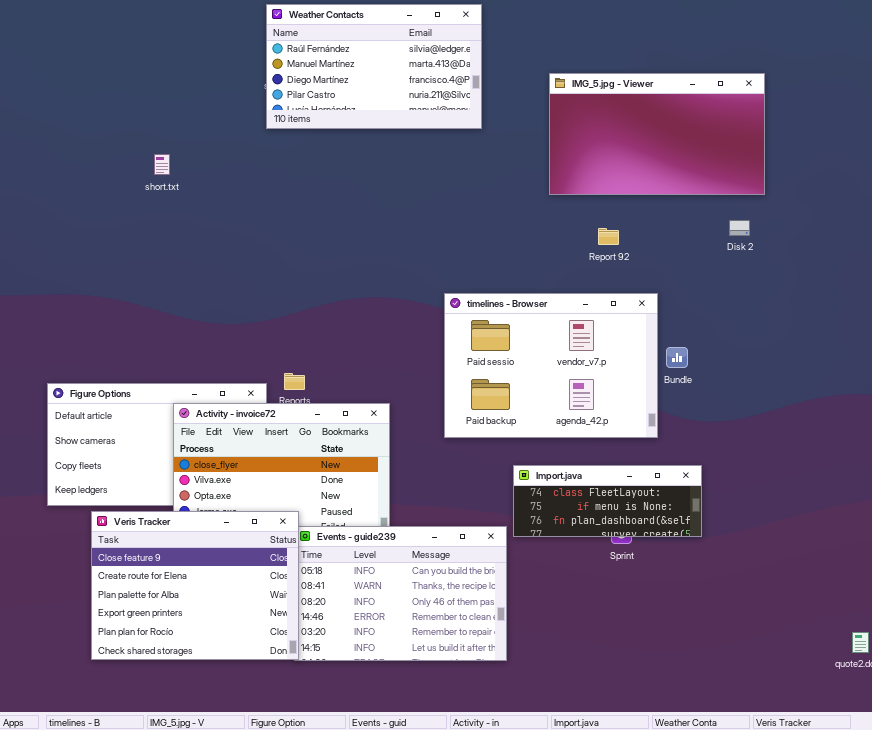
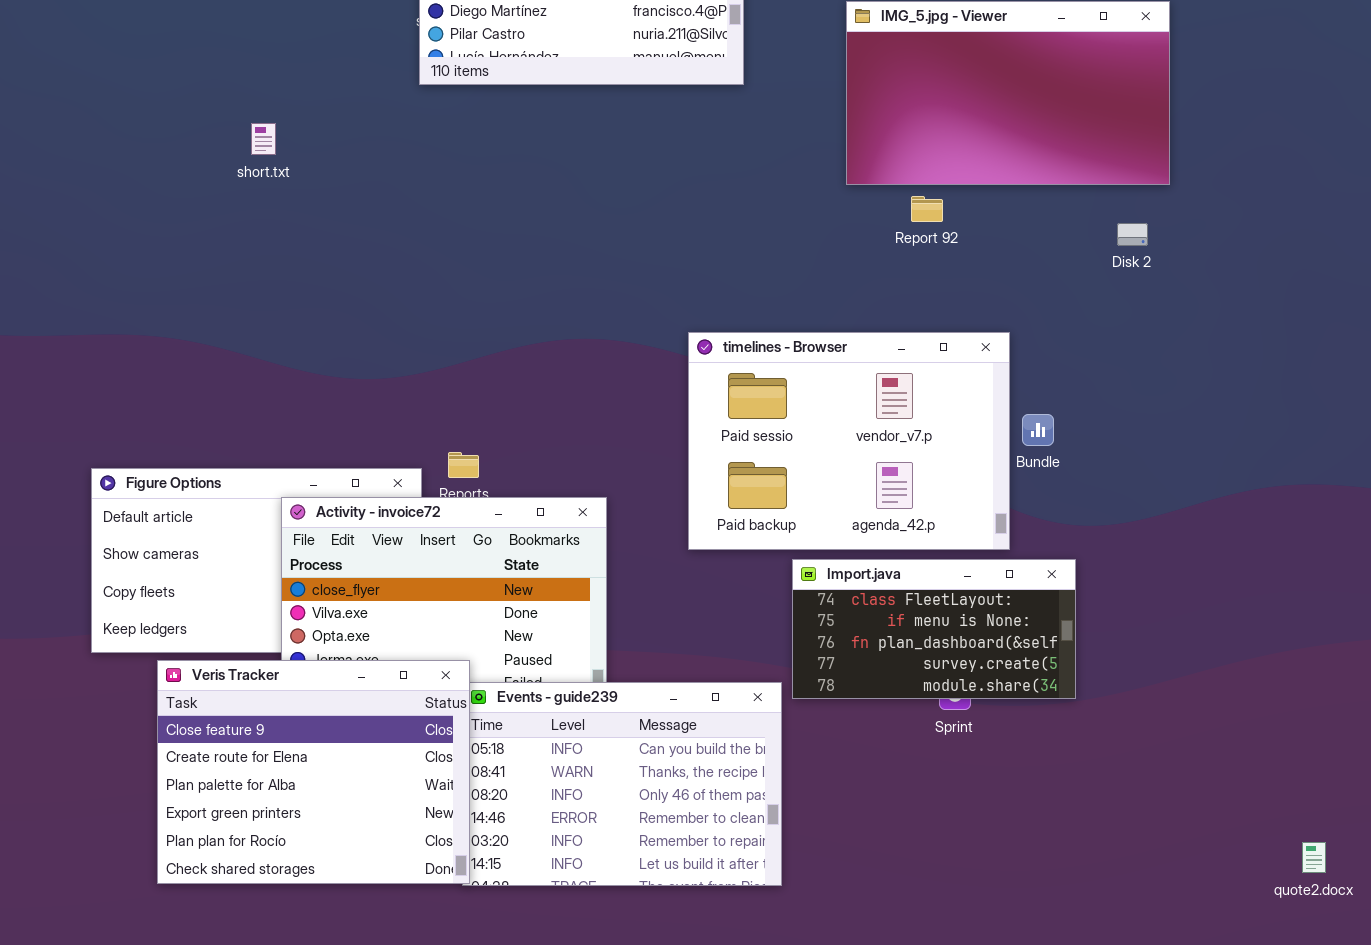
Report 92: [598,228,619,245] -> [911,196,943,222], moved
Import.java: [513,465,702,537] -> [792,559,1076,699], resized

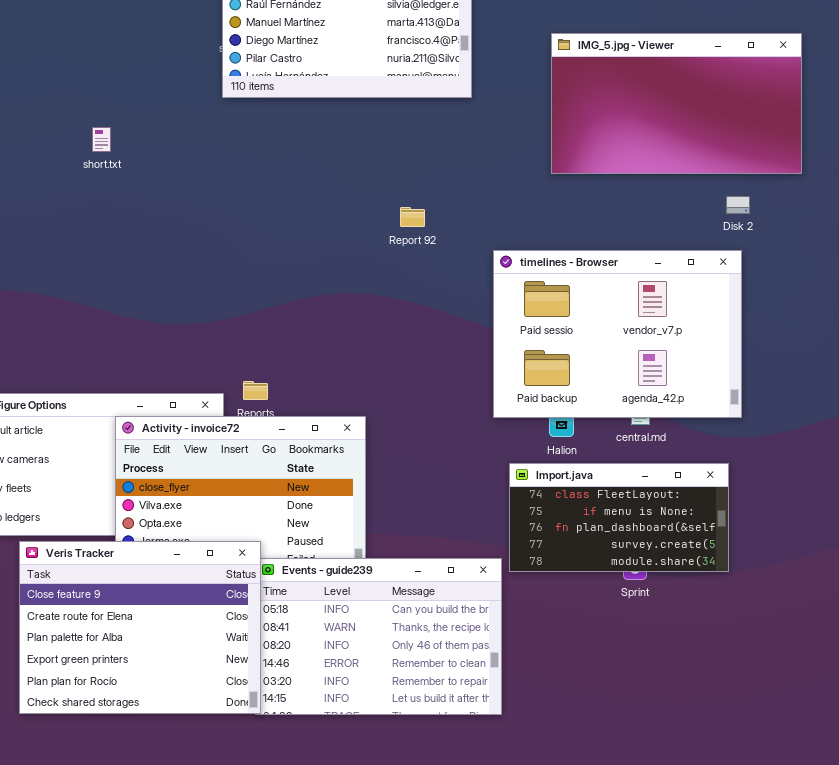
Report 92: [911,196,943,222] -> [400,207,425,227], moved
Disk 2: [1117,223,1148,246] -> [726,196,750,214], moved
timelines - Browser: [688,332,1010,550] -> [493,250,742,418], moved

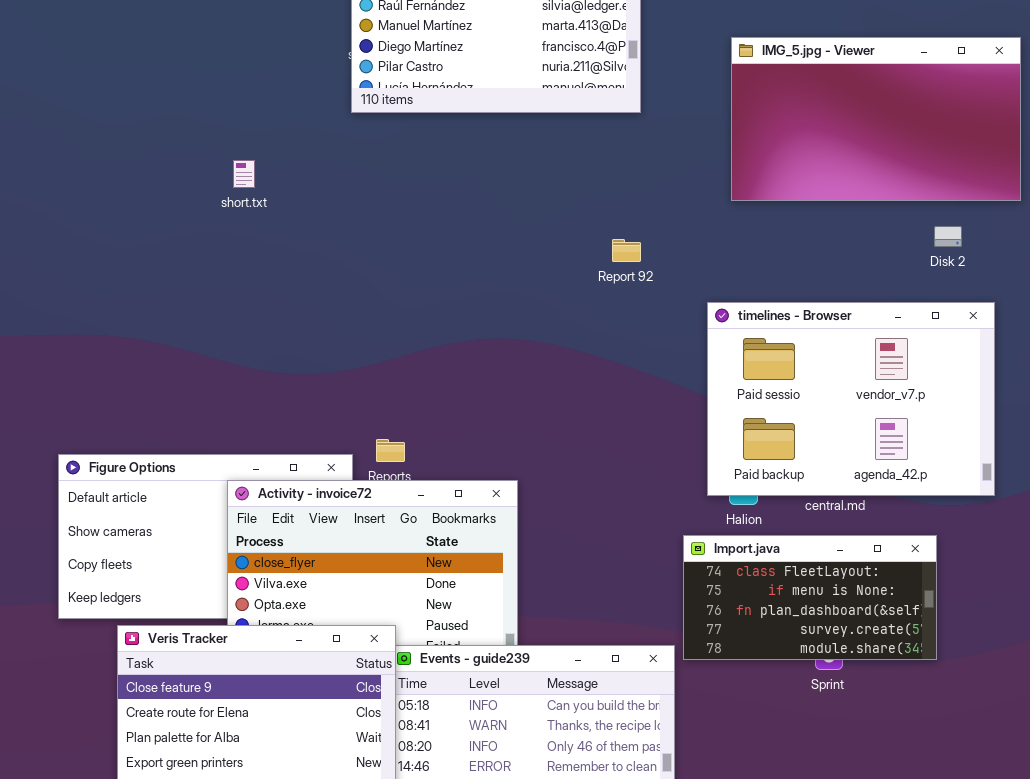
short.txt: [92,127,111,152] -> [233,160,255,188], moved
Report 92: [400,207,425,227] -> [612,239,641,262], moved
timelines - Browser: [493,250,742,418] -> [707,302,995,496], moved

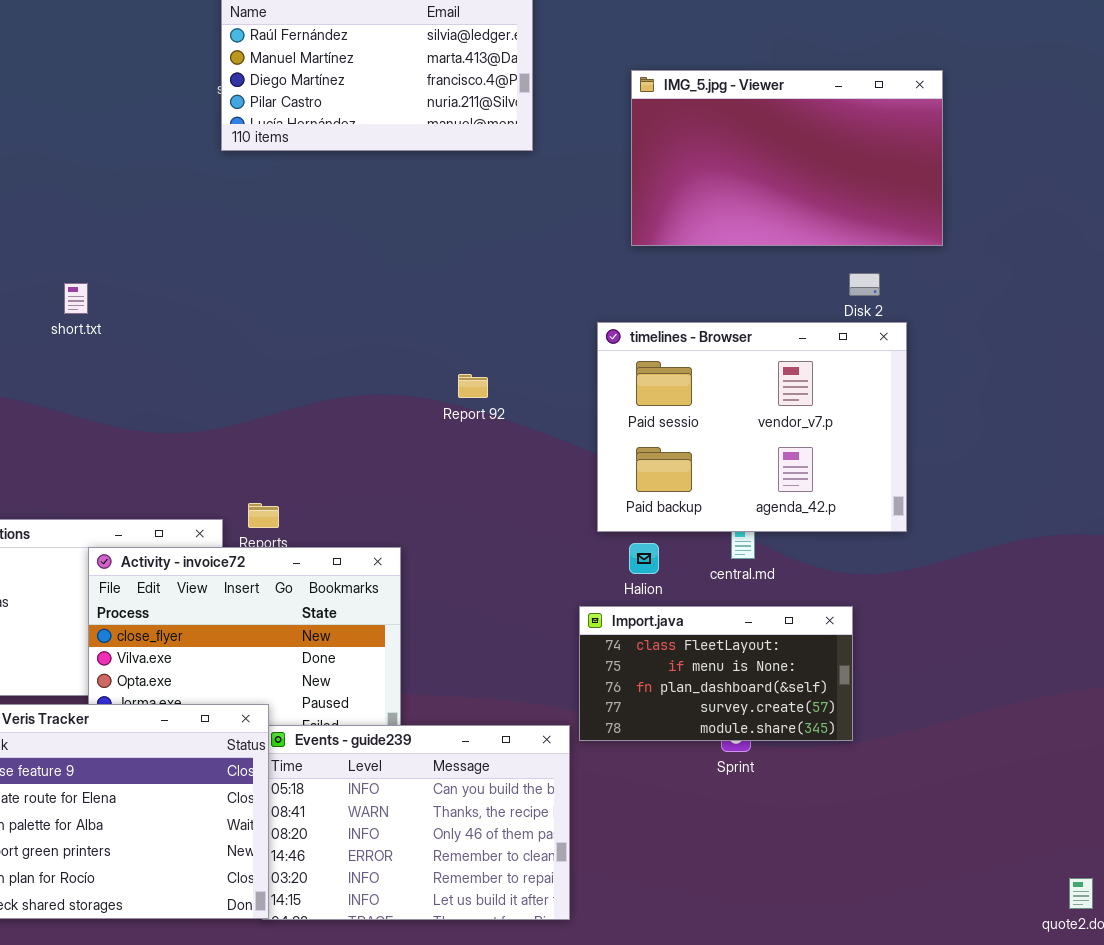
short.txt: [233,160,255,188] -> [64,283,88,314], moved
Report 92: [612,239,641,262] -> [458,374,488,398], moved
timelines - Browser: [707,302,995,496] -> [597,322,907,532], moved

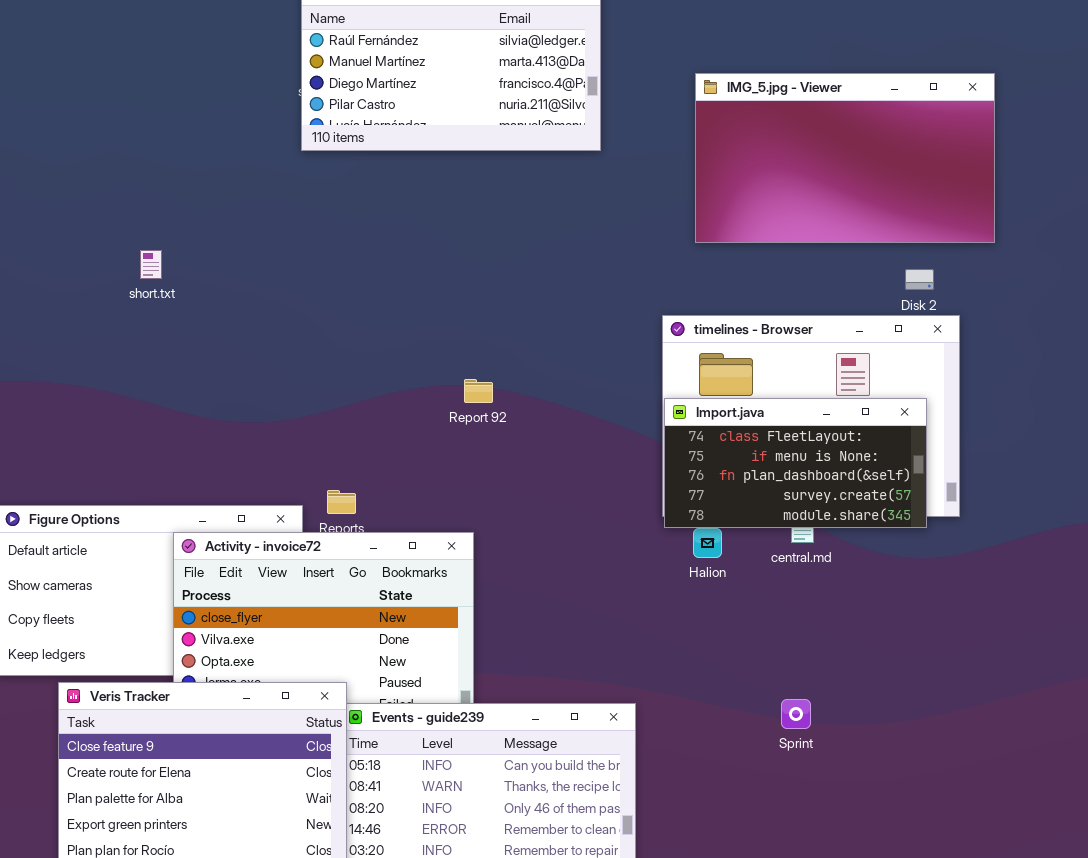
short.txt: [64,283,88,314] -> [140,250,162,279], moved
Report 92: [458,374,488,398] -> [464,379,493,403], moved
Import.java: [579,606,853,741] -> [664,398,927,528], moved

